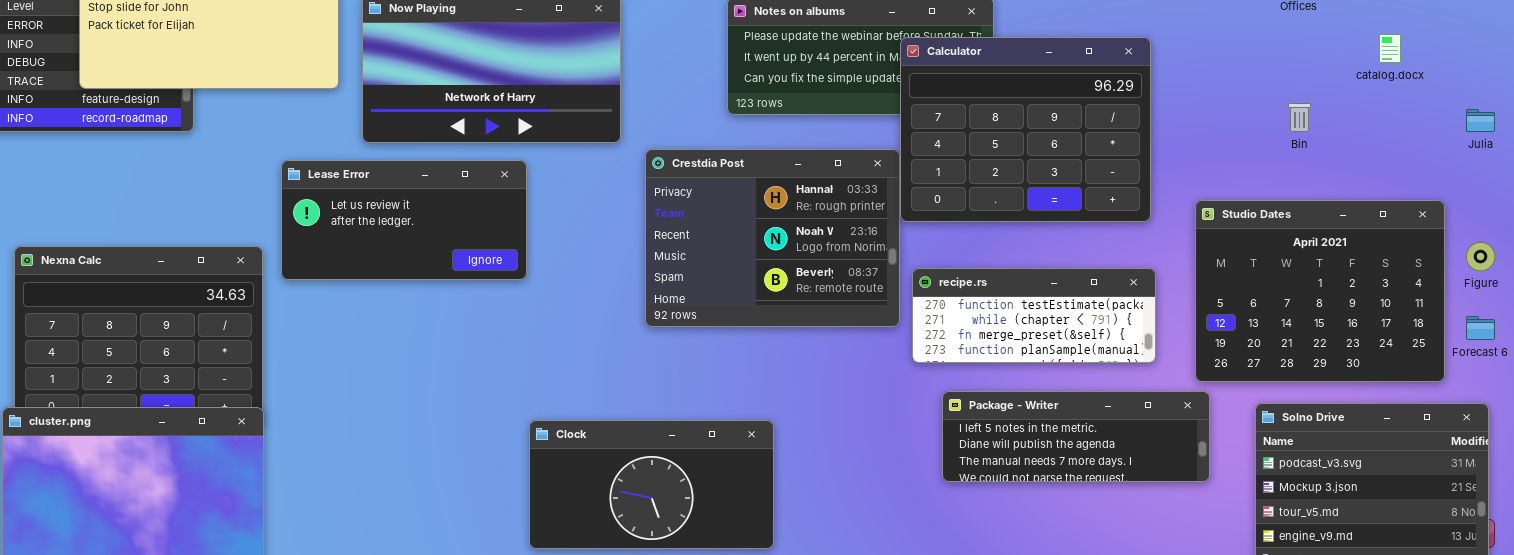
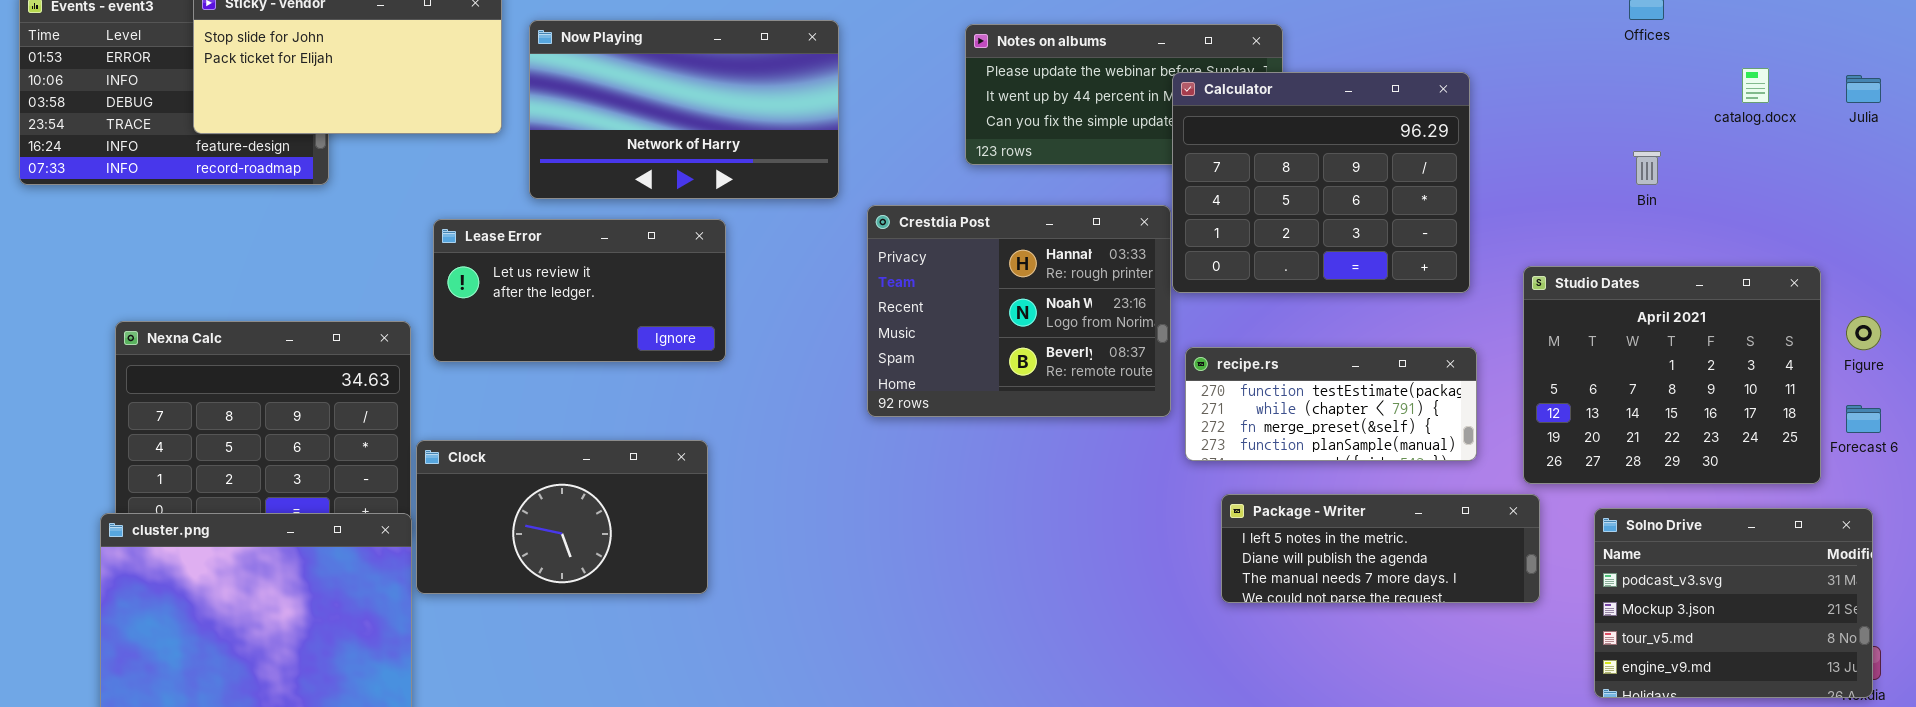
Julia: [1466,109,1495,132] -> [1846,75,1881,103], moved
Clock: [529,420,774,549] -> [416,440,708,594], moved

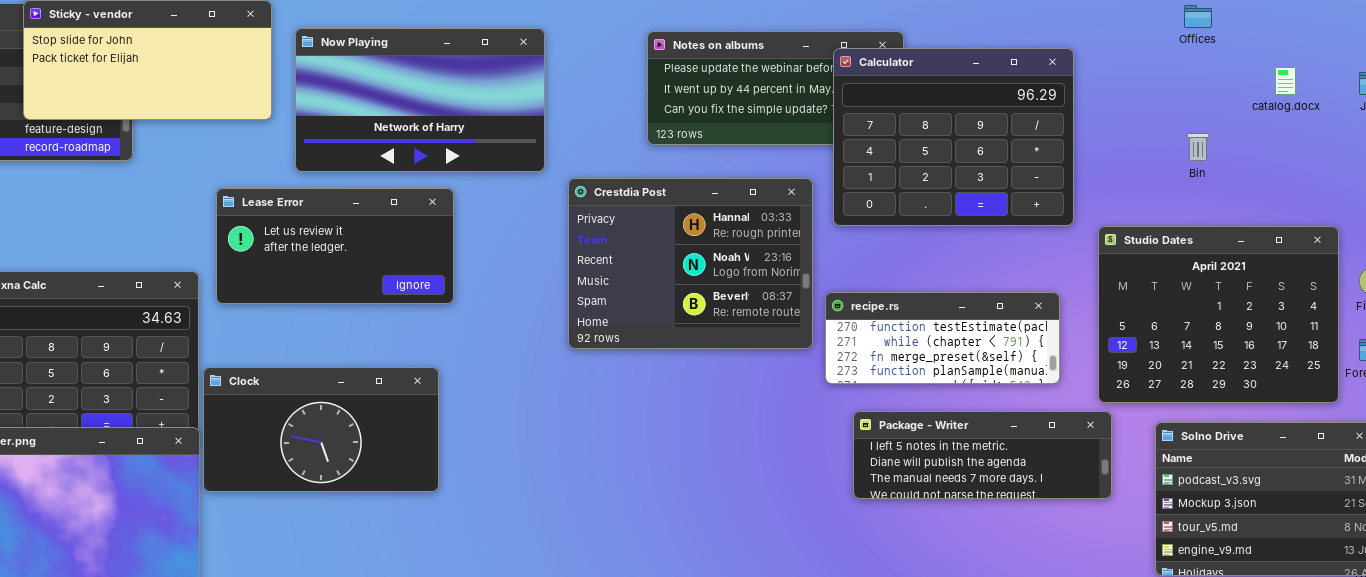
Calculator: [1172,72,1470,293] -> [833,48,1074,226], moved

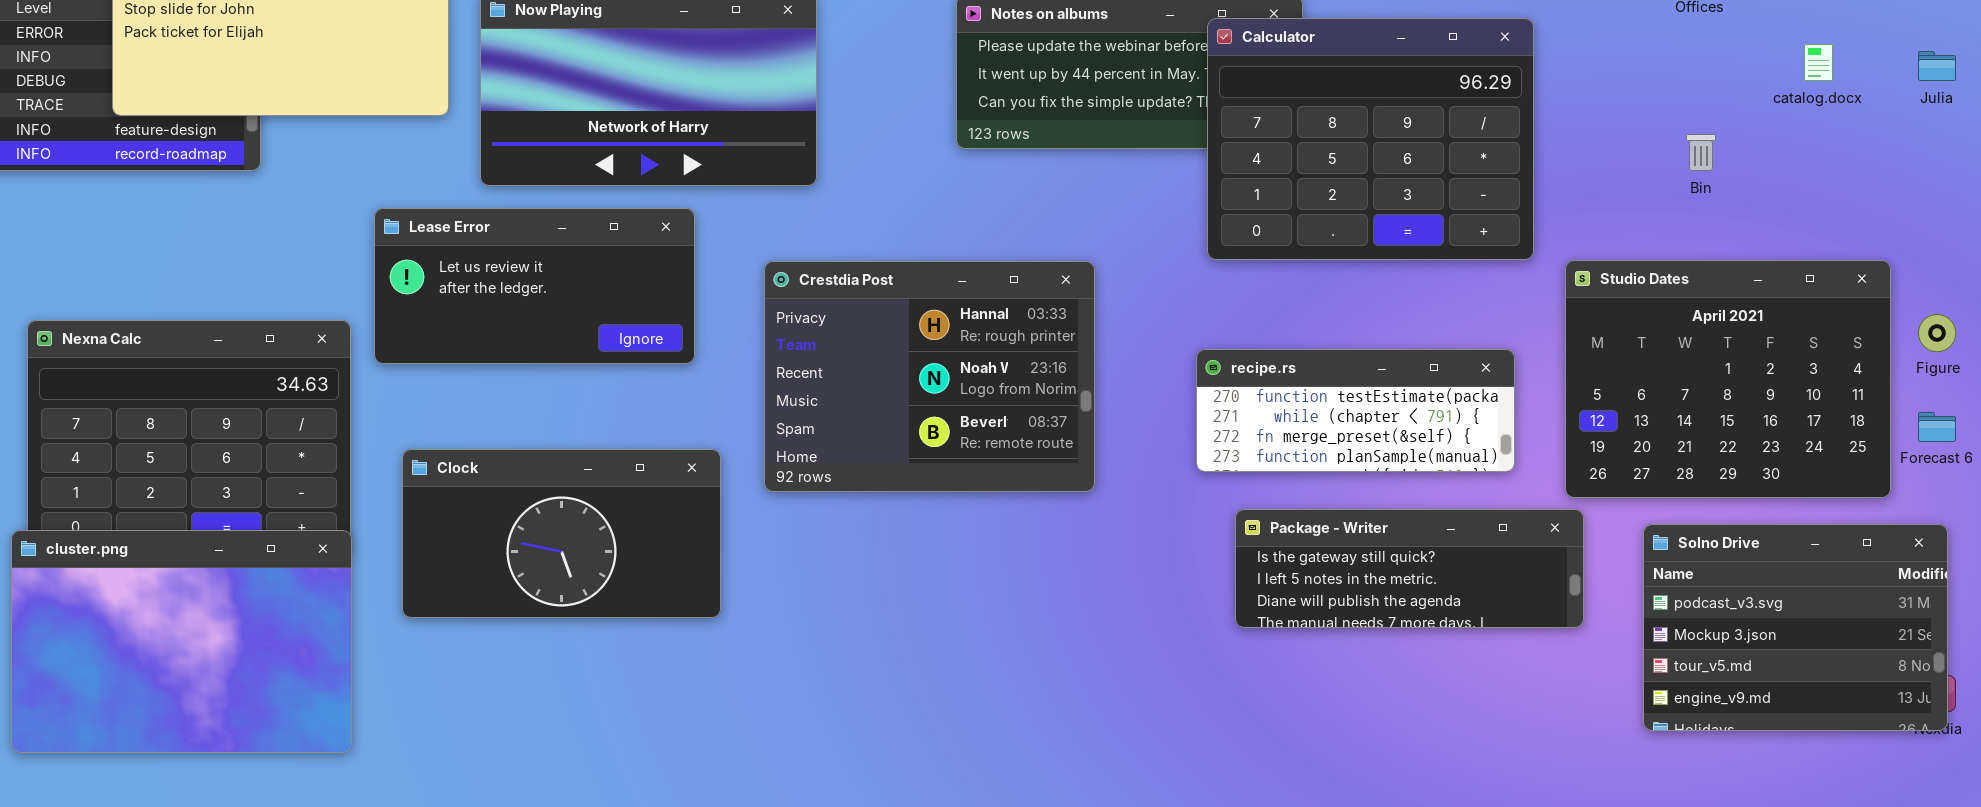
Crestdia Post: [568,178,813,349] -> [764,261,1095,492], moved
Clock: [203,367,439,492] -> [402,449,721,618], moved
Package - Writer: [853,411,1112,499] -> [1235,509,1584,628], scrolled up 1 row

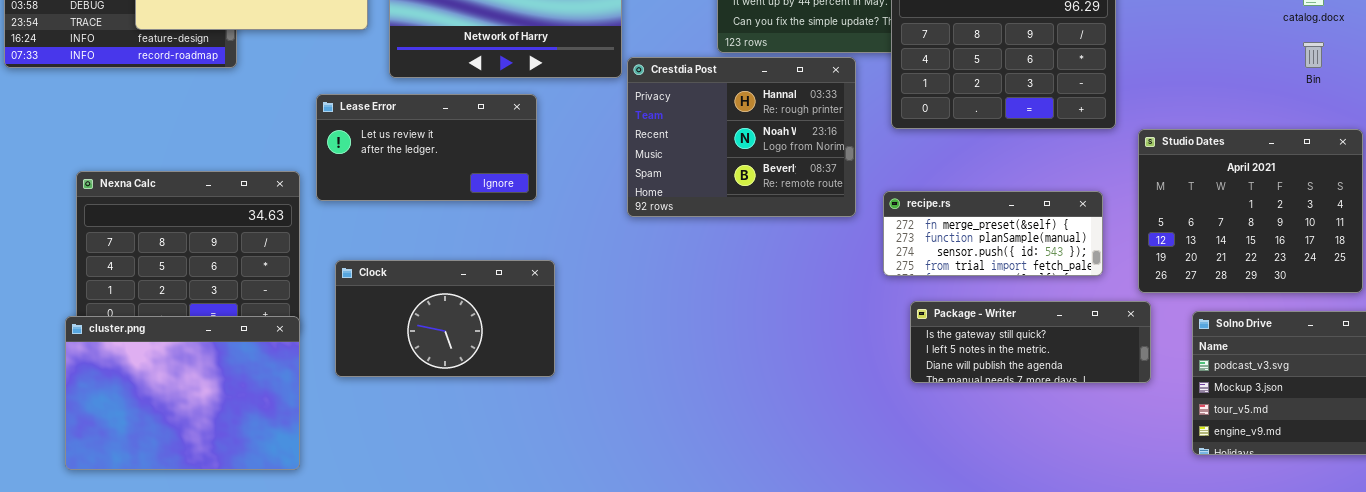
Bin: [1686,134,1716,171] -> [1303,42,1324,68], moved
Crestdia Post: [764,261,1095,492] -> [627,57,856,217], moved
recipe.rs: [1196,349,1515,472] -> [883,191,1103,276], scrolled down 2 rows

